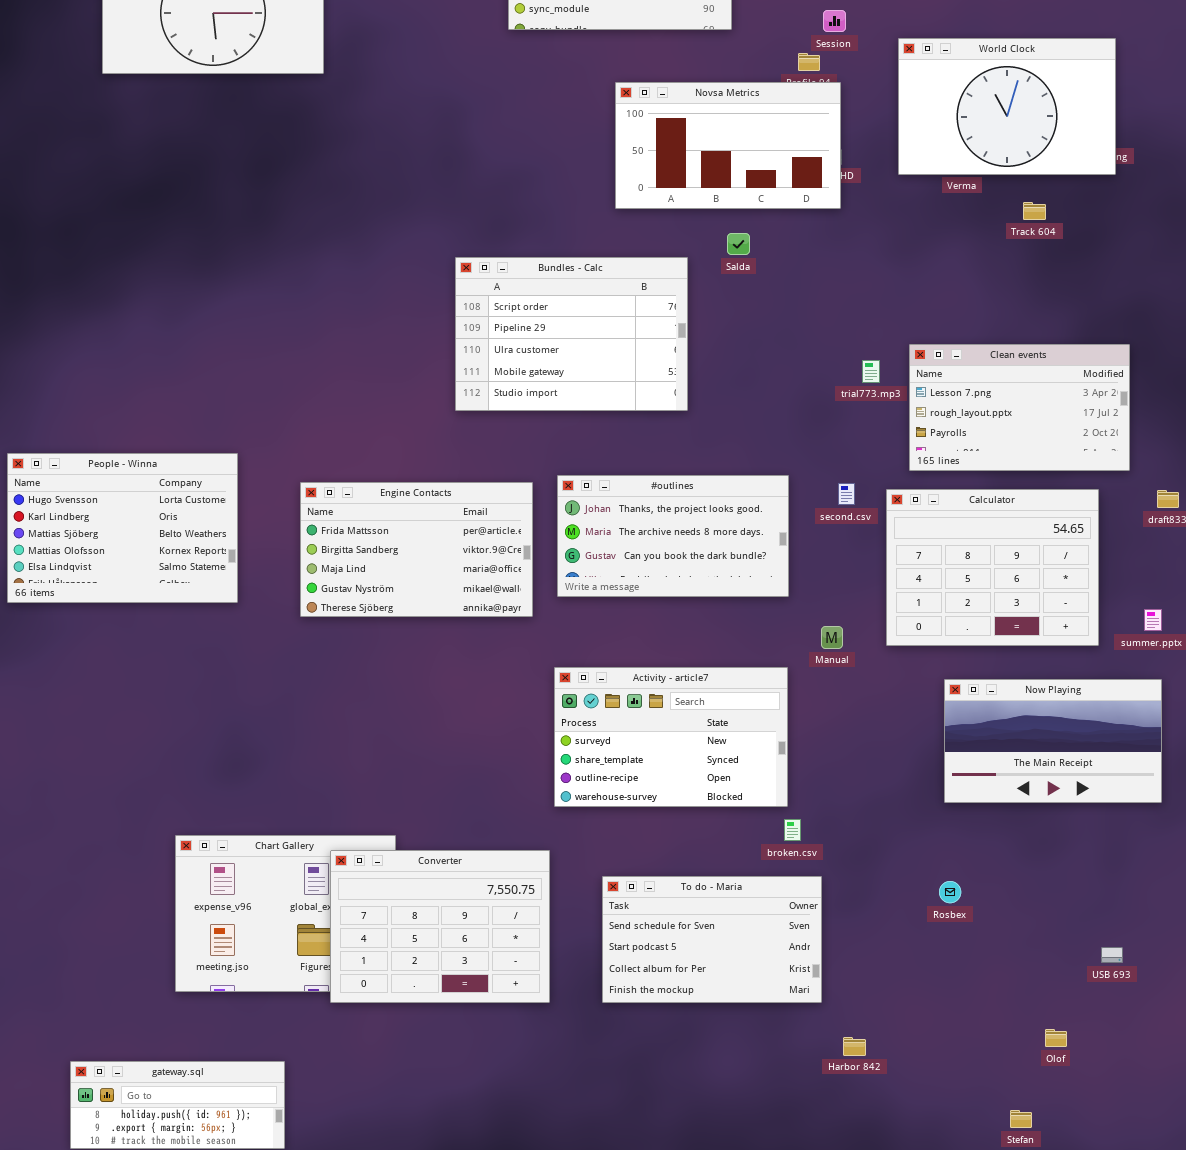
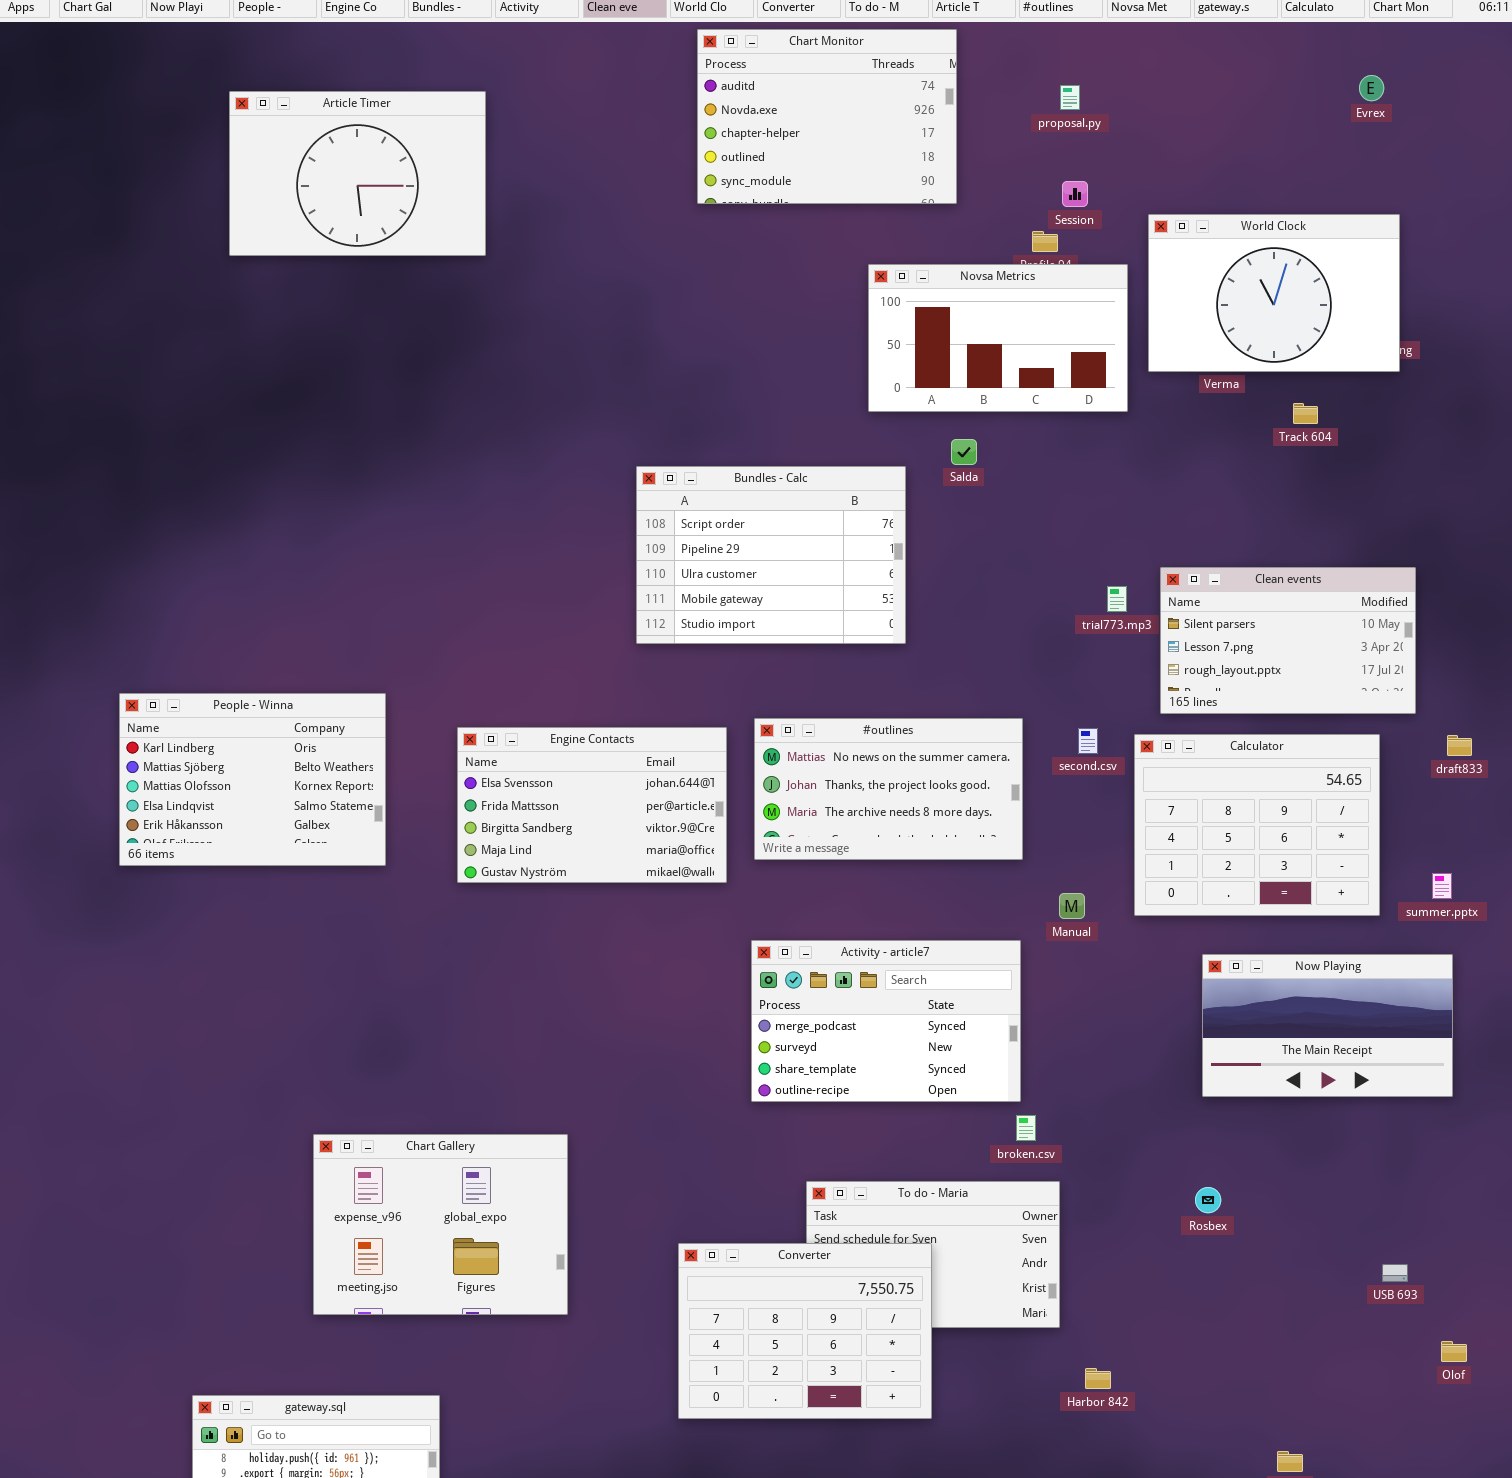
Novsa Metrics: [615,82,841,209] -> [868,264,1128,412], moved
Clean events: [909,344,1130,471] -> [1160,567,1416,714], scrolled up 1 row
People - Winna: [7,453,238,603] -> [119,693,386,866], scrolled down 1 row
#outlines: [557,475,789,597] -> [754,718,1023,860], scrolled up 1 row
Engine Contacts: [300,482,533,617] -> [457,727,727,883], scrolled up 1 row
Activity - article7: [554,667,788,807] -> [751,940,1021,1102], scrolled up 1 row
Converter: [330,850,550,1003] -> [678,1243,932,1419], moved
Olof: [1045,1029,1067,1047] -> [1441,1341,1467,1362], moved

